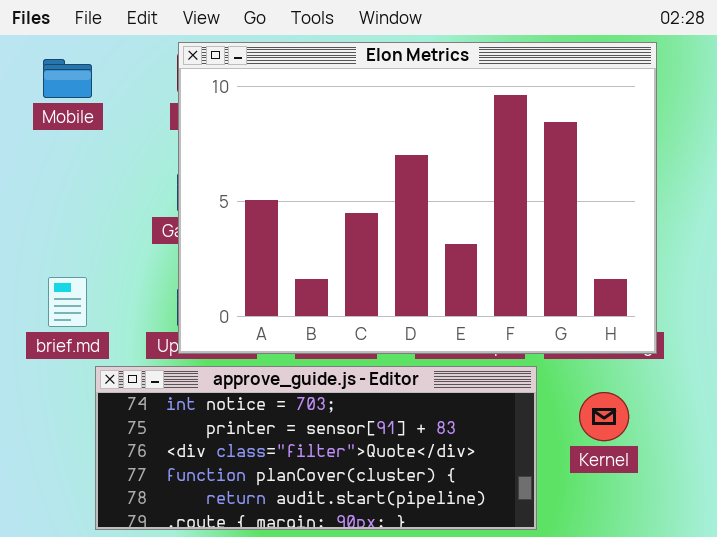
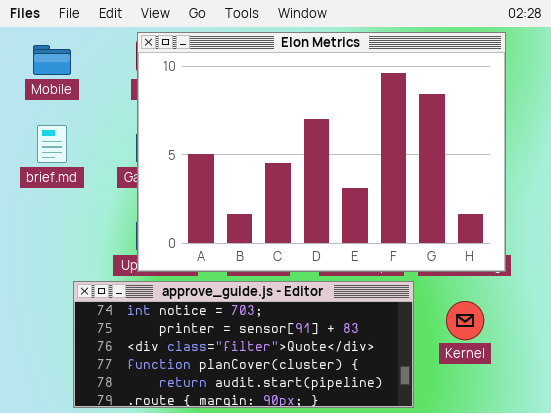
brief.md: [48,277,87,327] -> [37,125,67,163], moved

